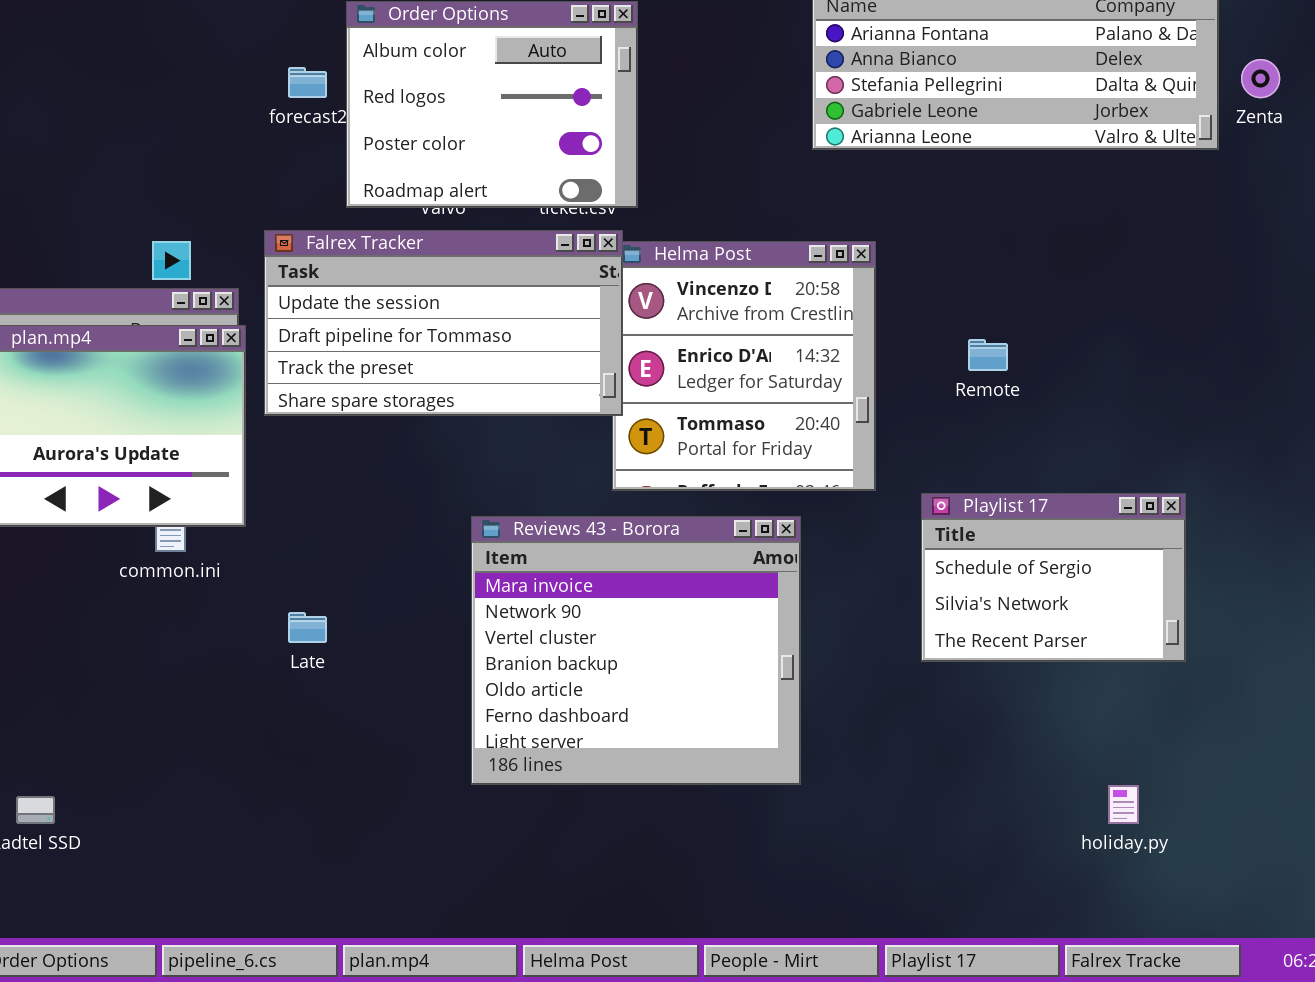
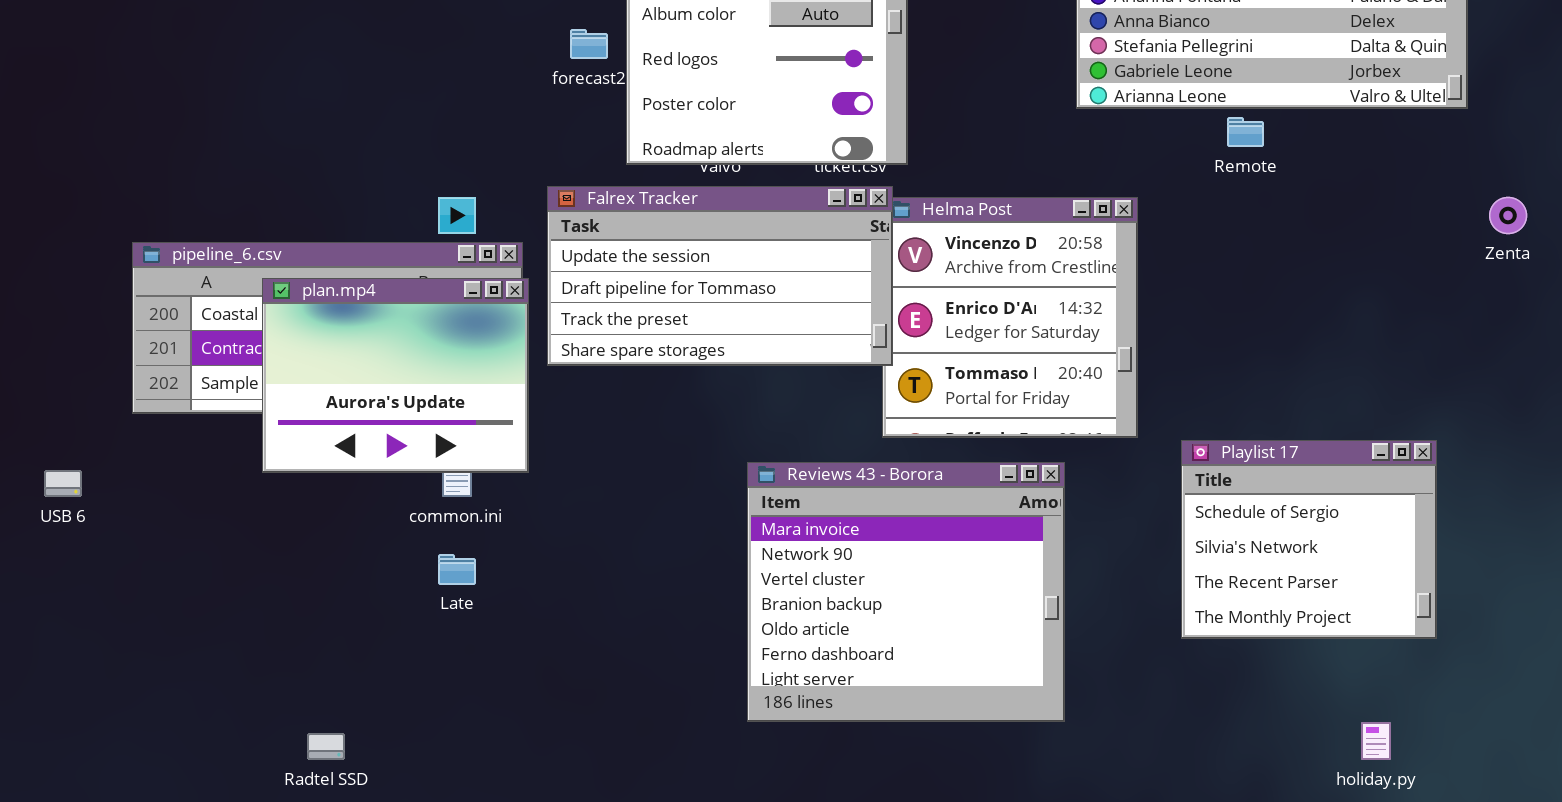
Zenta: [1241,59,1280,98] -> [1489,197,1527,234], moved
Remote: [968,339,1008,371] -> [1227,117,1264,147], moved
Playlist 17: [921,493,1186,662] -> [1181,440,1437,639], resized
Late: [288,612,327,643] -> [438,554,476,585], moved

